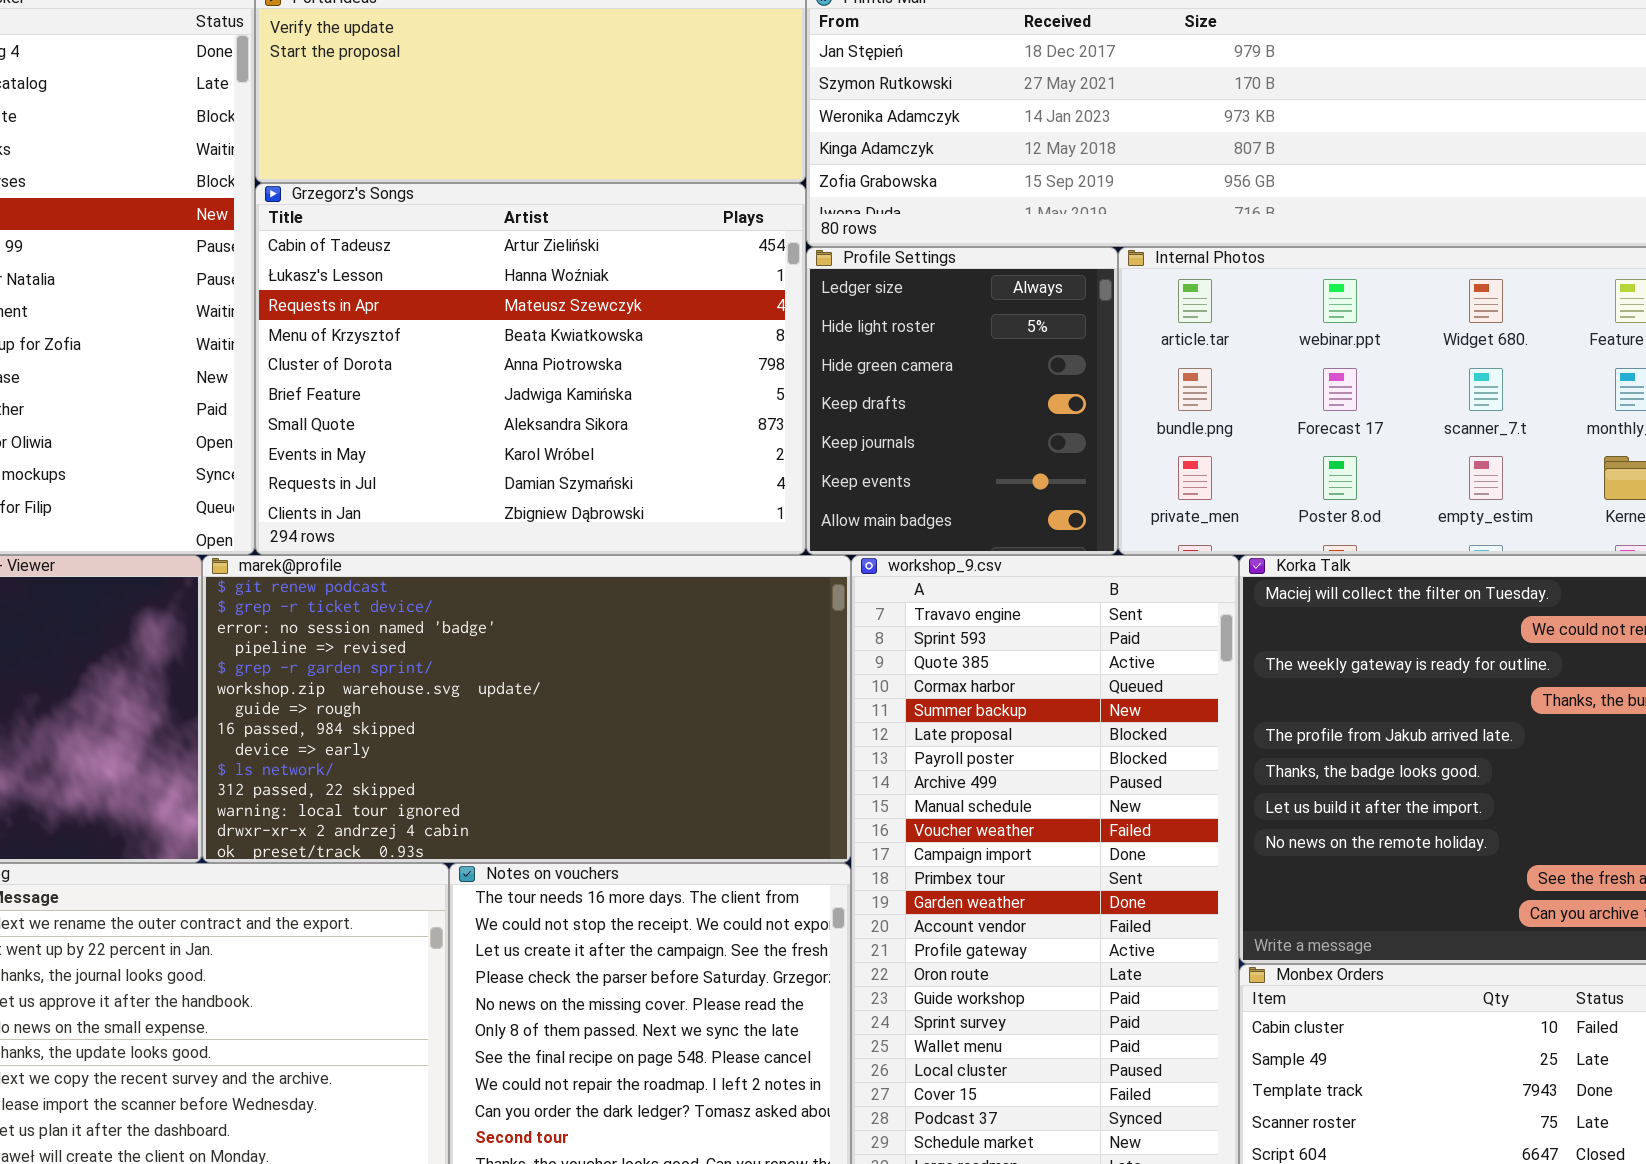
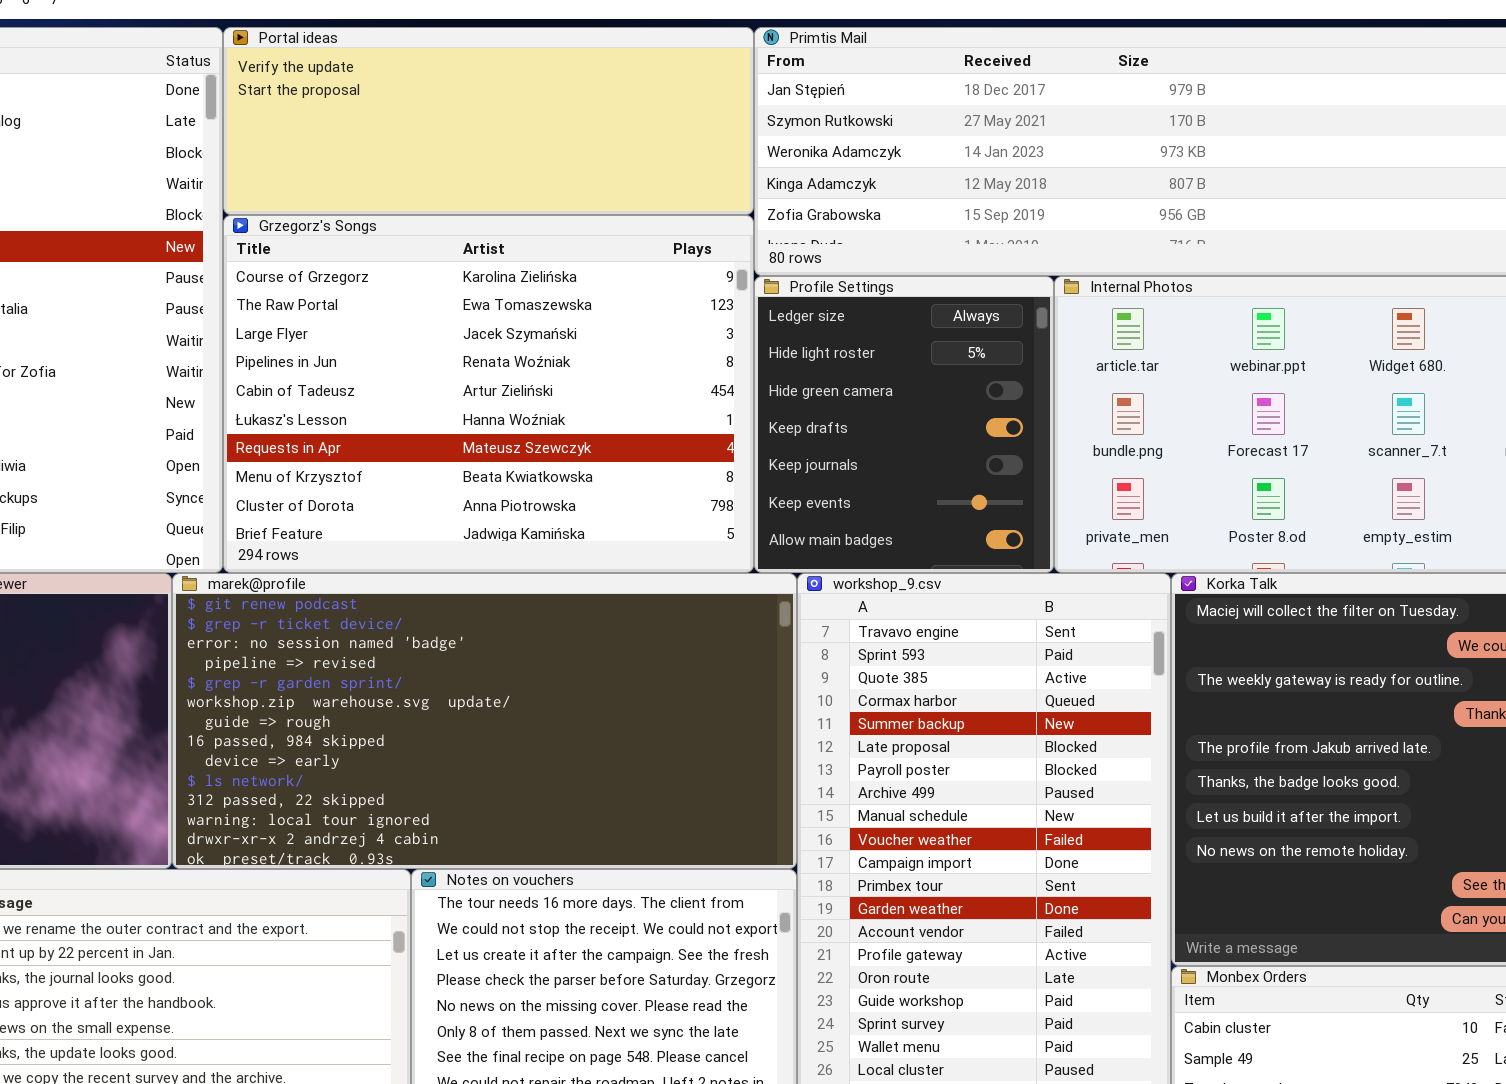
Grzegorz's Songs: [255,183,806,555] -> [223,215,754,573], scrolled up 4 rows

